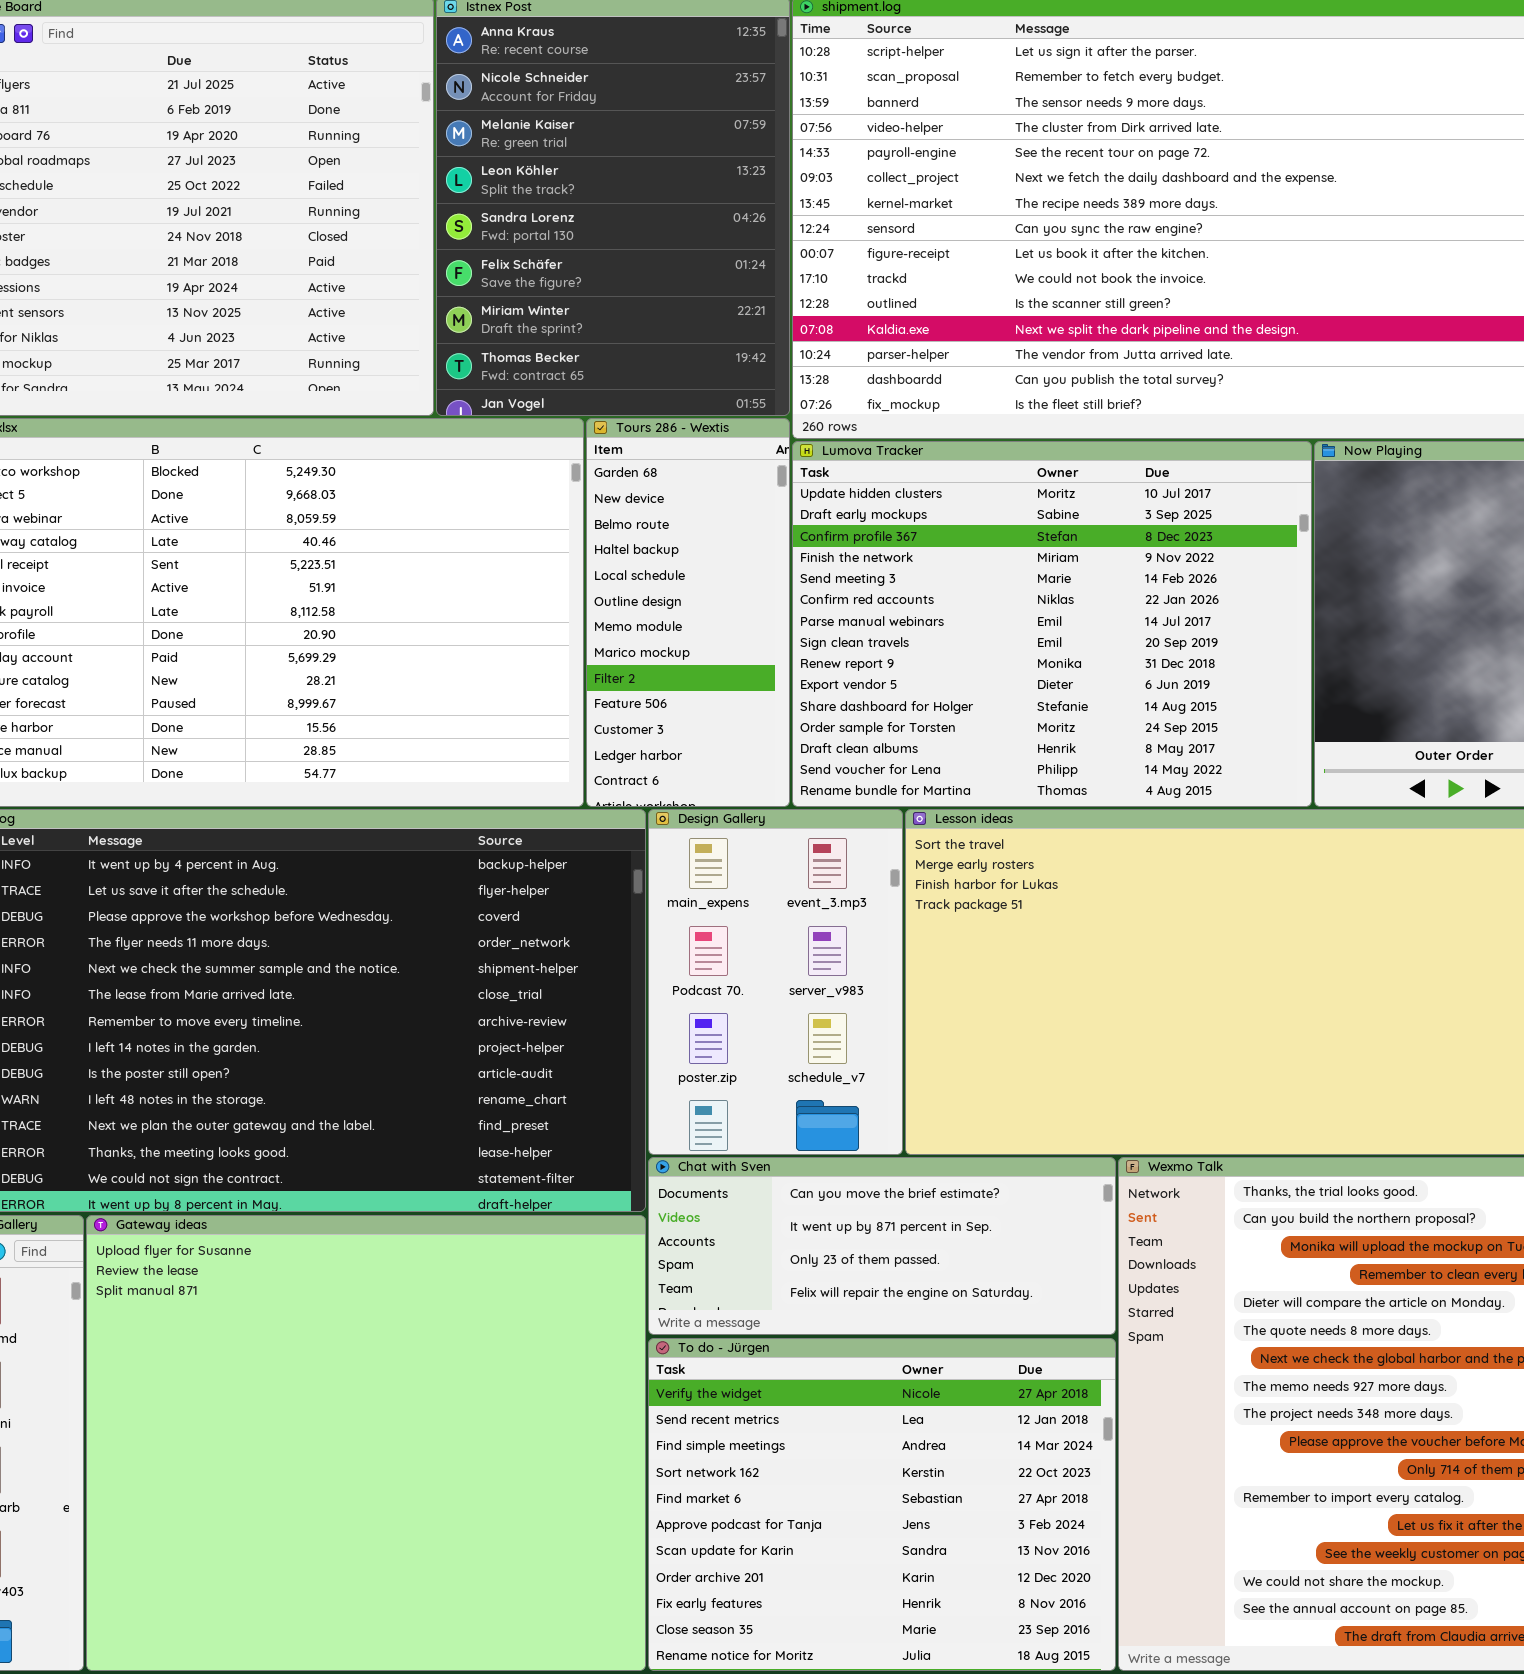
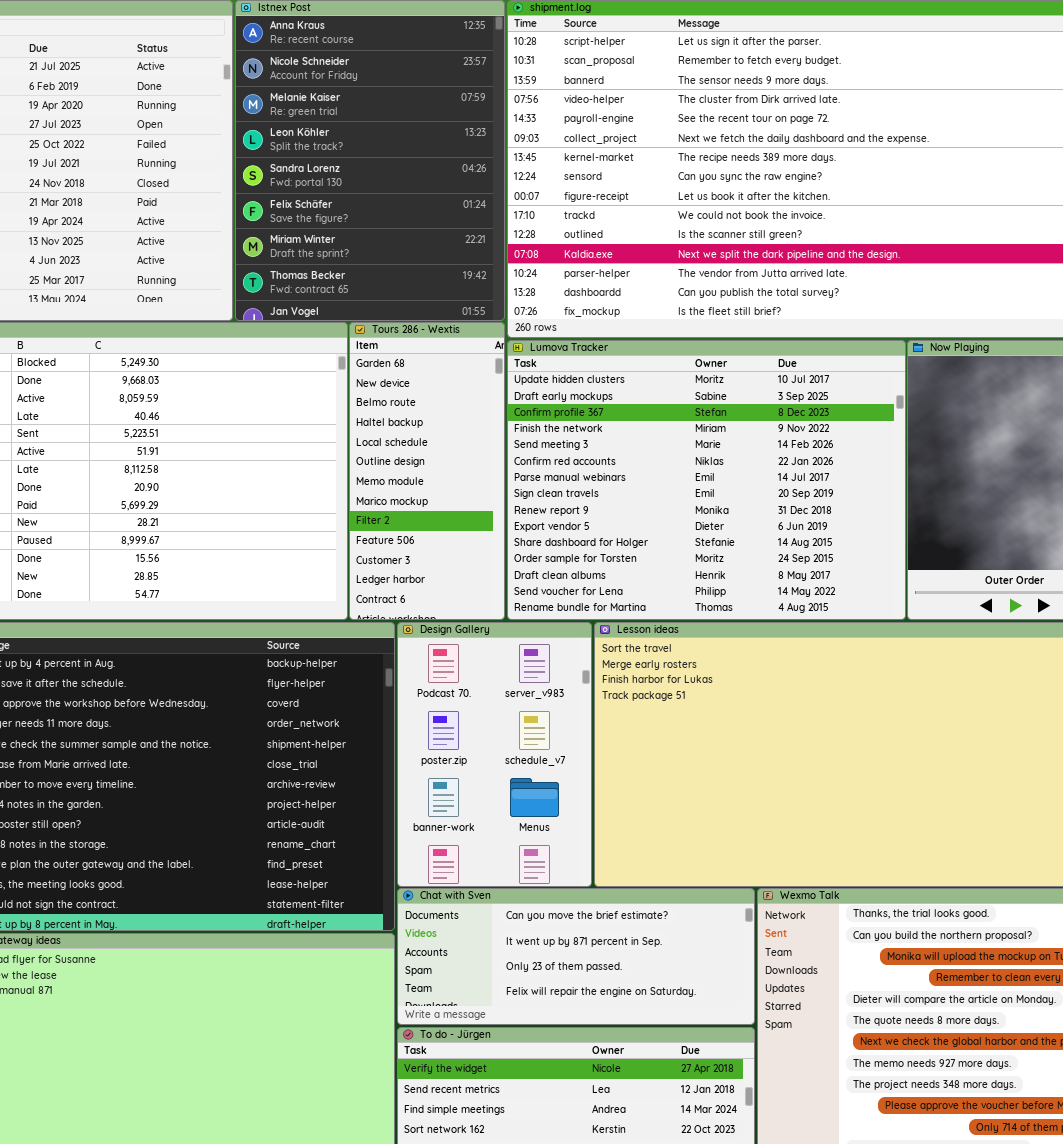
Design Gallery: [648,809,903,1155] -> [397,622,592,887], scrolled down 1 row

